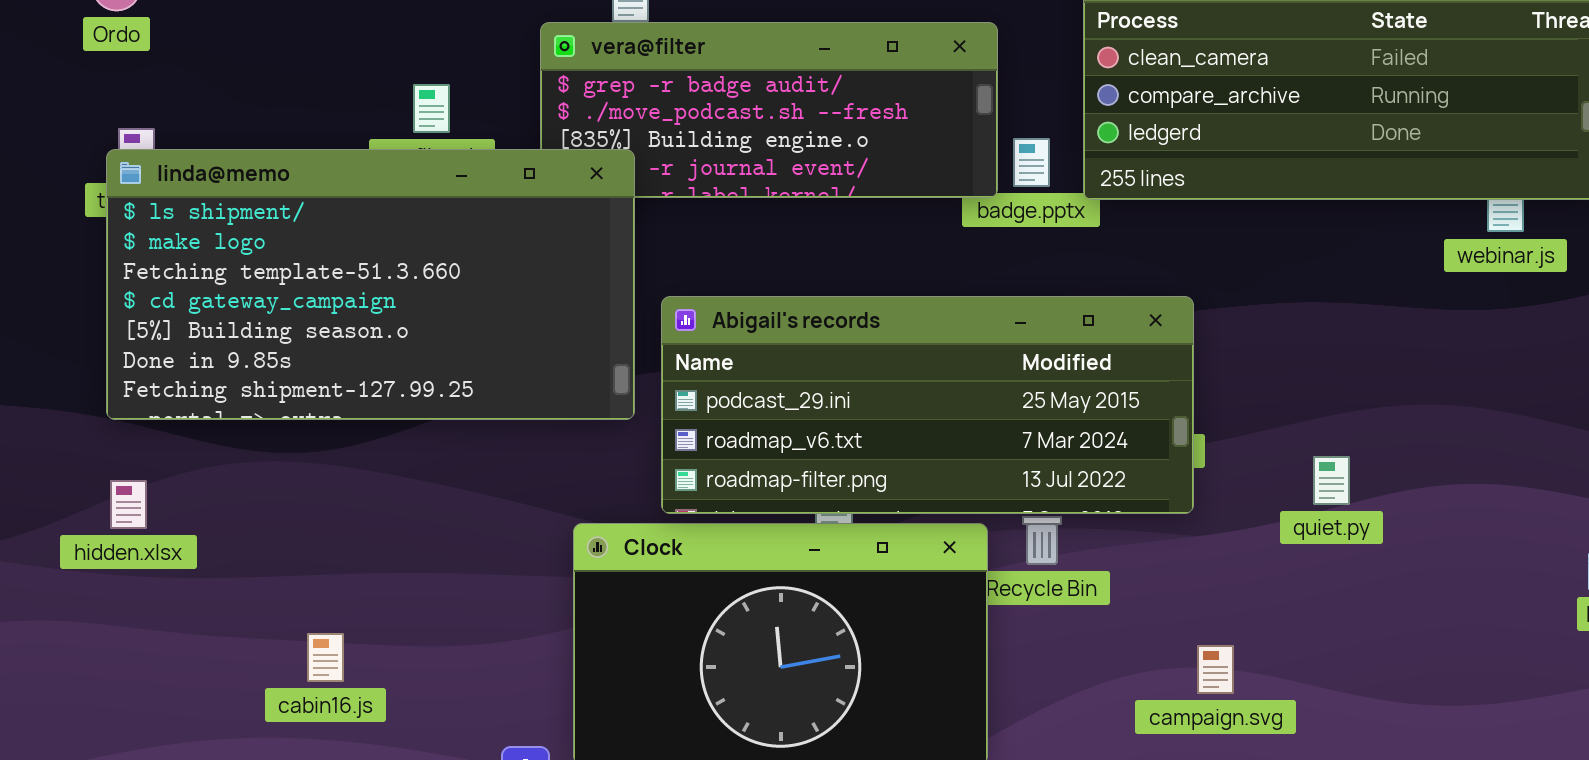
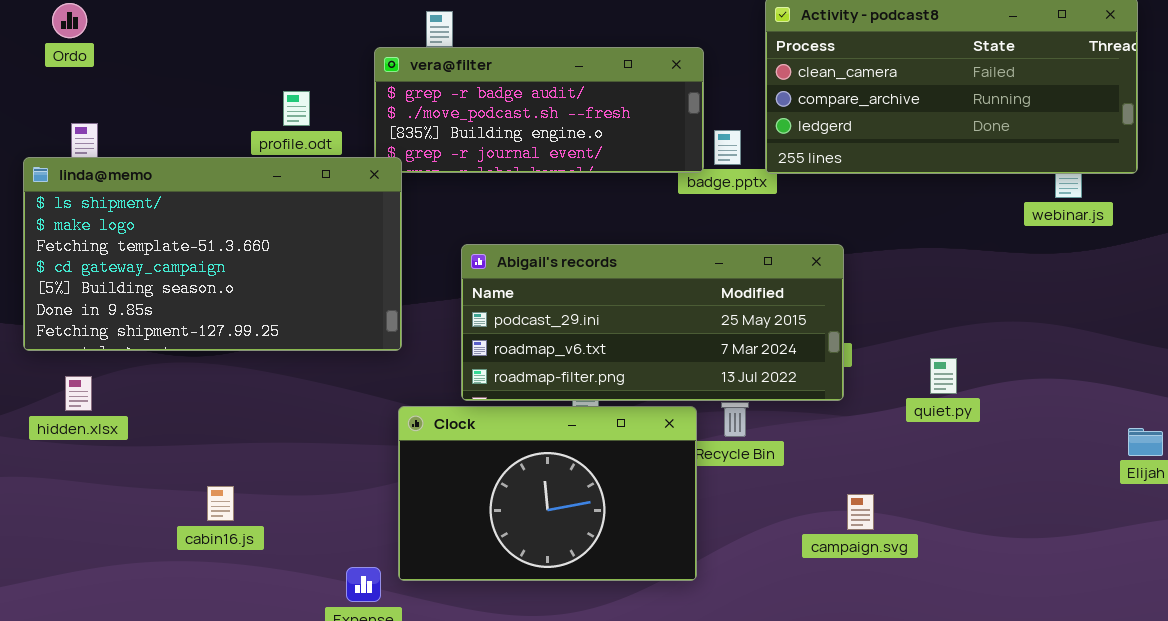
linda@memo: [106,149,635,420] -> [23,157,402,351], moved

